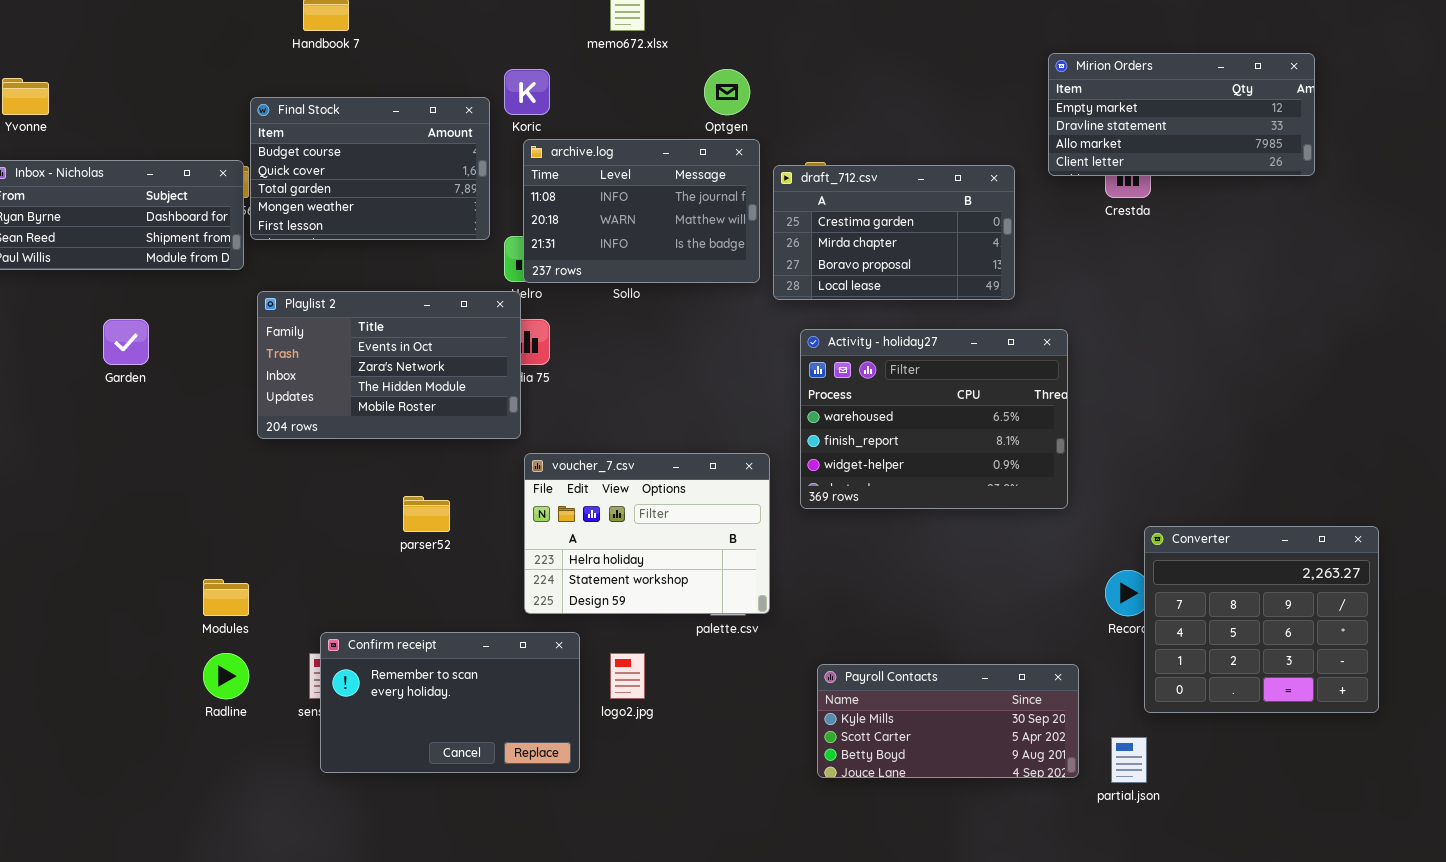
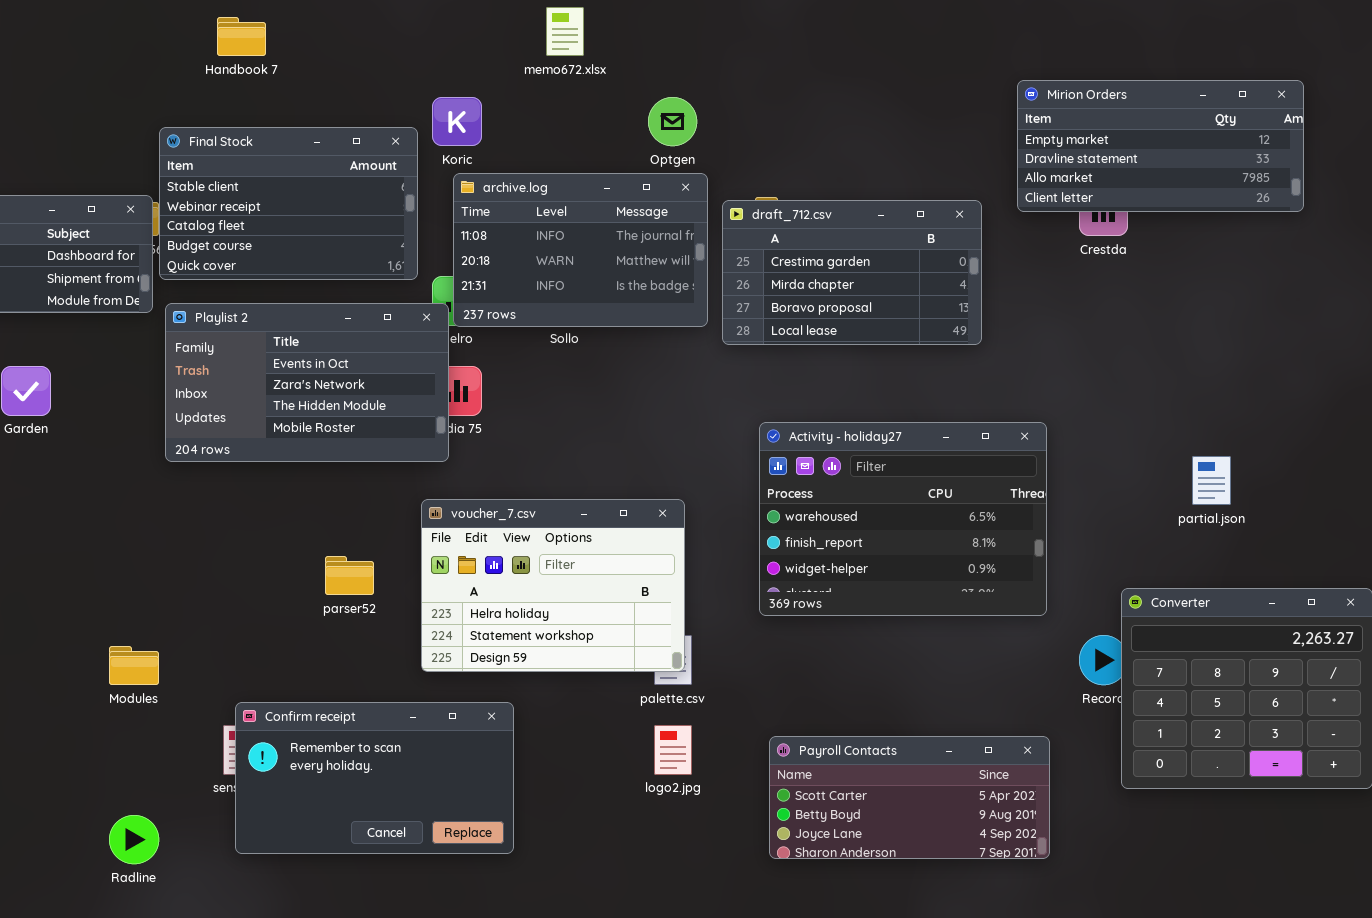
Final Stock: [250,97,490,240] -> [159,127,418,280], scrolled up 3 rows
Playlist 2: [257,291,521,439] -> [165,303,449,462], moved
Activity - holiday27: [800,329,1068,509] -> [759,422,1047,616], moved
voucher_7.csv: [524,453,770,614] -> [421,499,685,672], moved
Radline: [203,653,249,699] -> [109,815,159,864], moved
logo2.jpg: [610,653,645,699] -> [654,725,692,775], moved
Payroll Contacts: [817,664,1079,778] -> [769,736,1050,859], scrolled down 1 row
partial.json: [1111,737,1147,783] -> [1192,456,1231,505], moved

